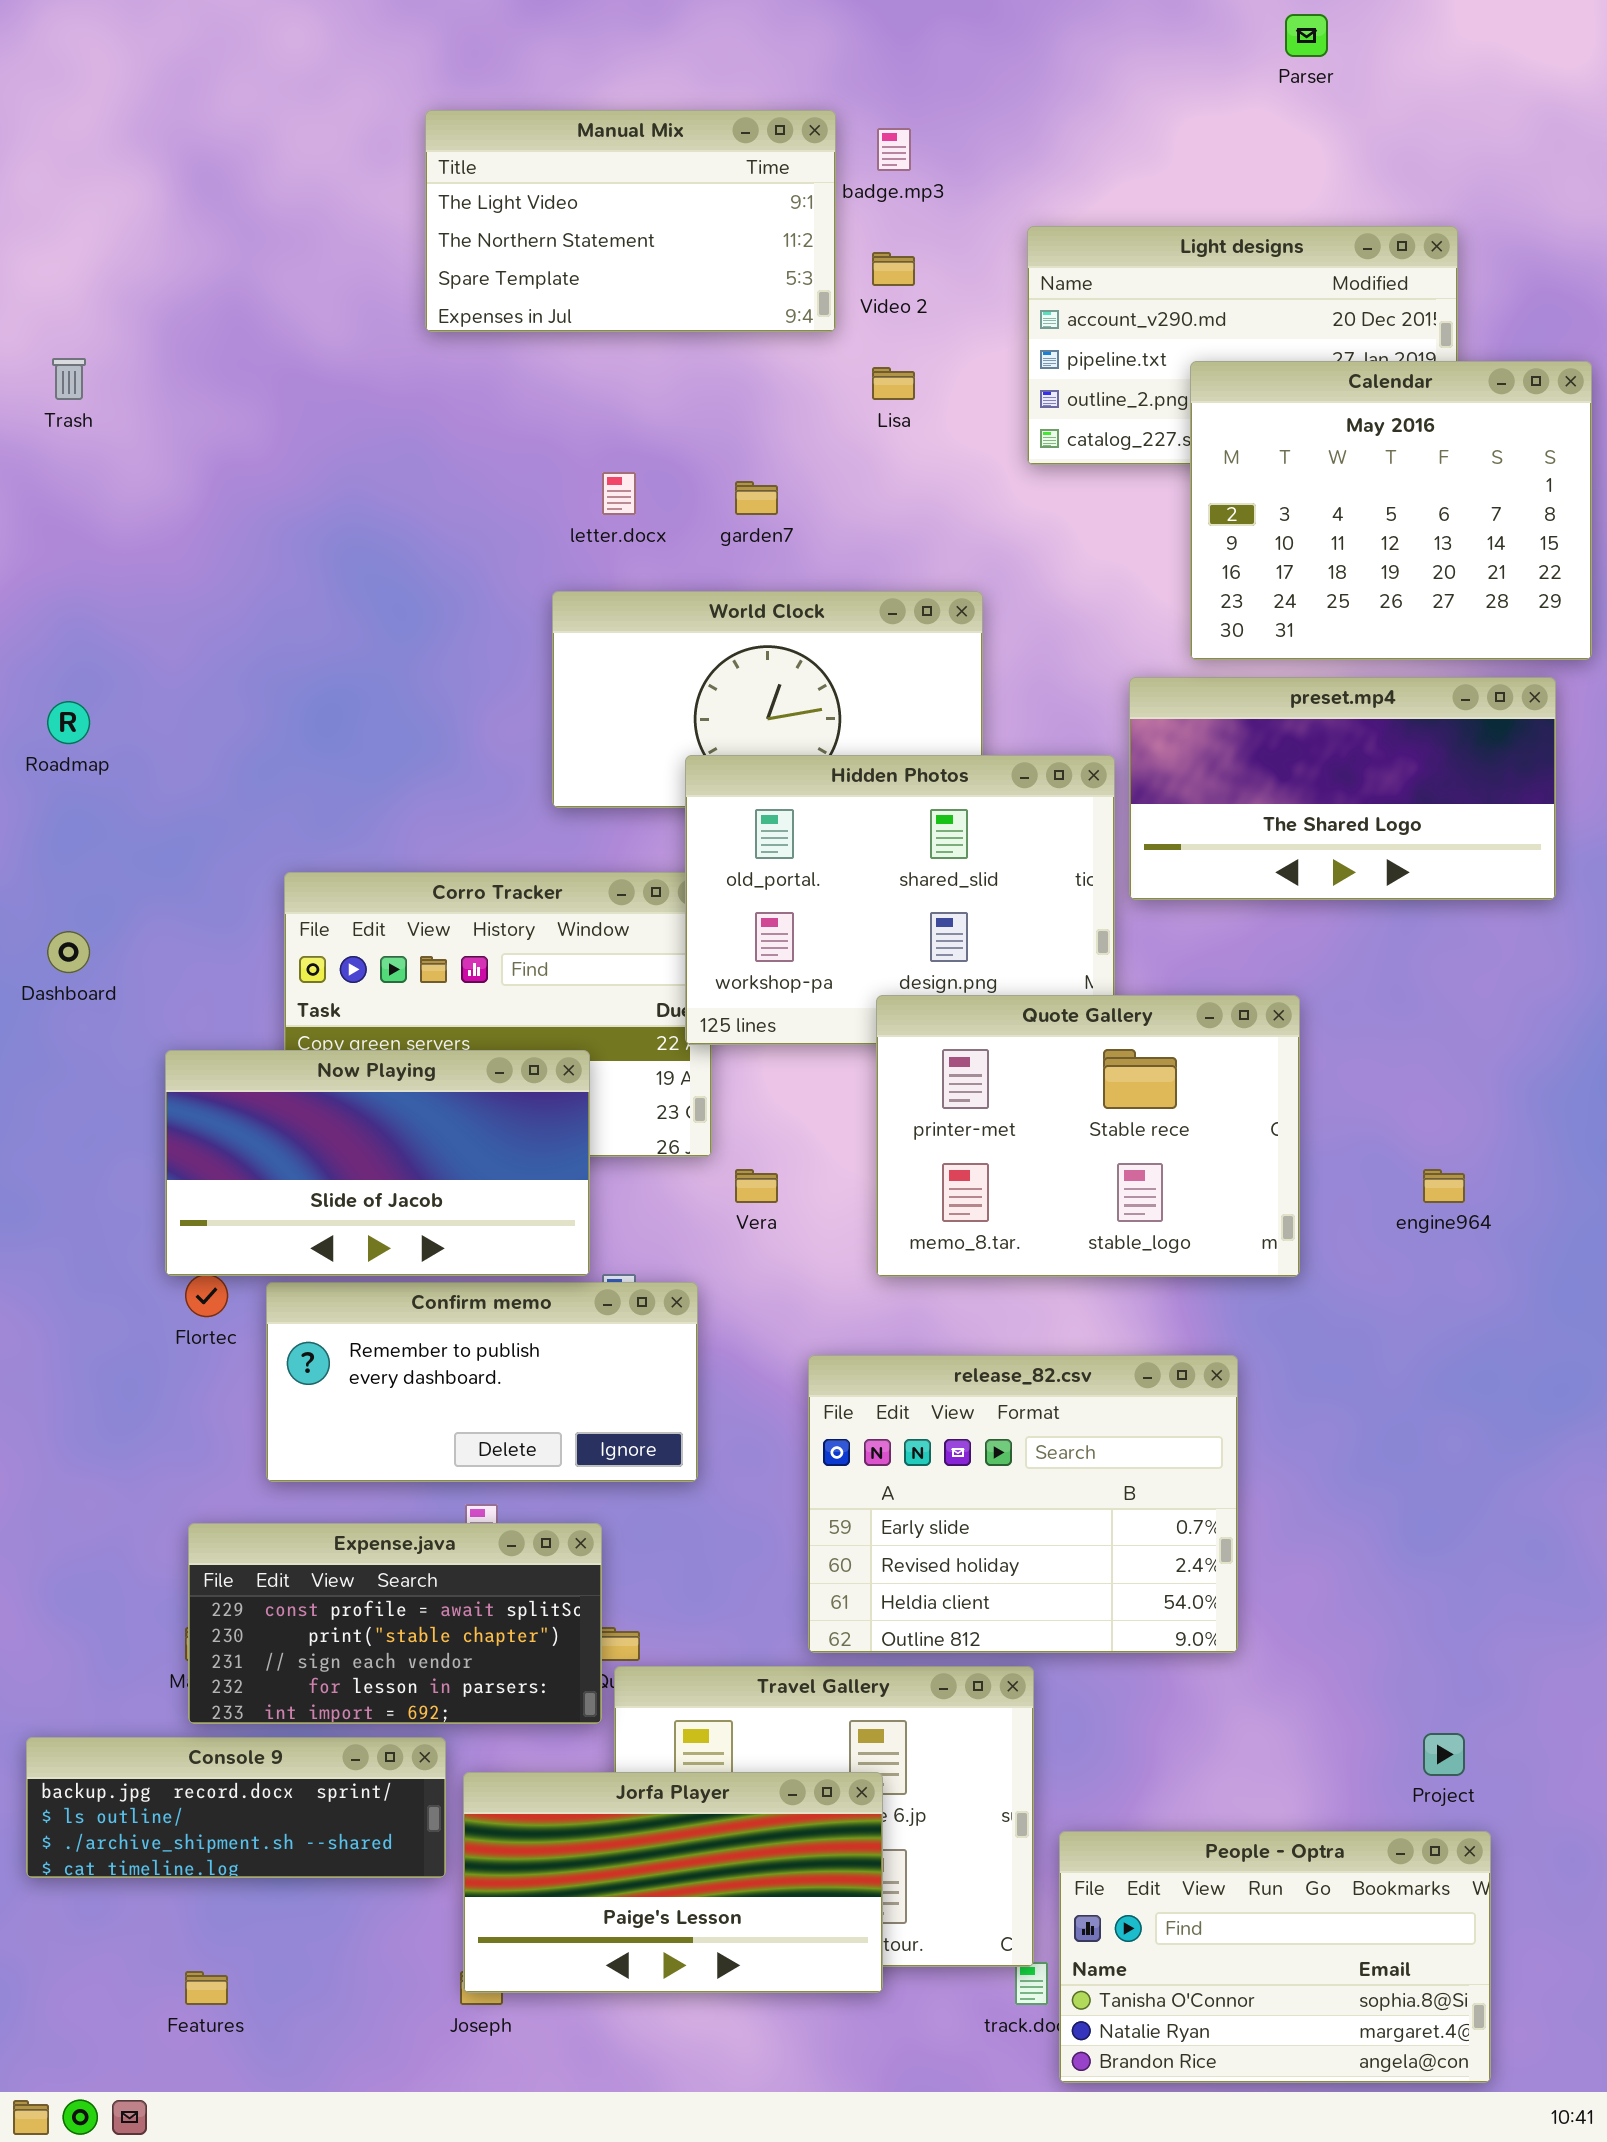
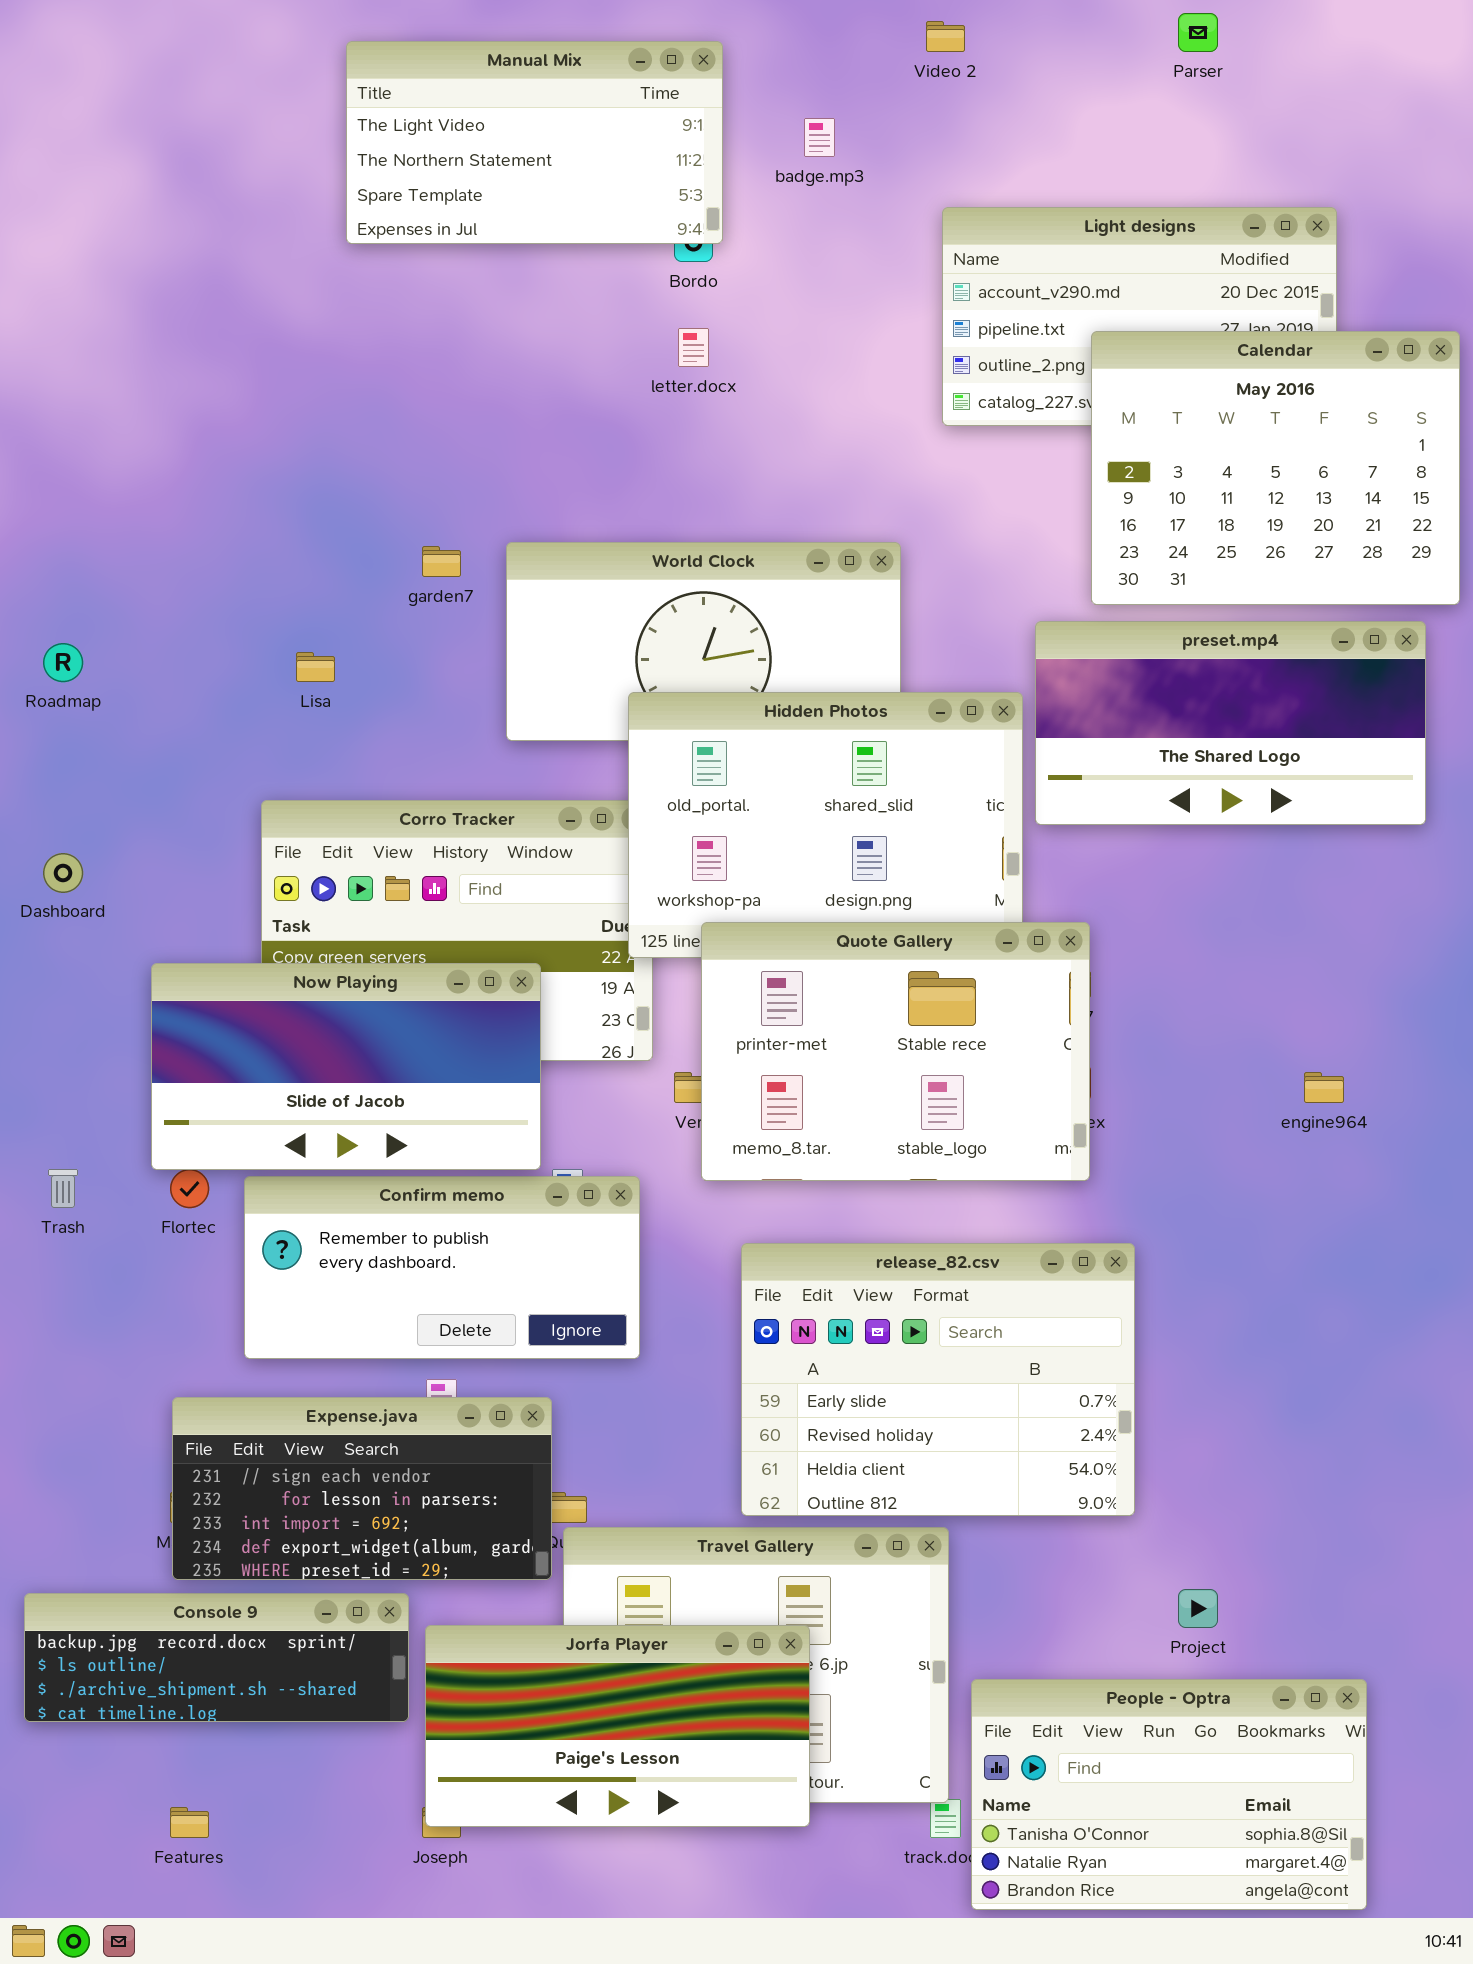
Manual Mix: [425,110,836,332] -> [346,41,723,244], moved
Video 2: [872,252,915,286] -> [926,21,965,52], moved
Trash: [52,358,86,400] -> [48,1169,78,1208], moved
Lisa: [872,367,915,400] -> [296,652,335,682], moved
letter.docx: [602,472,636,515] -> [678,328,709,367], moved
garden7: [735,481,778,515] -> [422,546,461,577], moved
Quote Gallery: [876,995,1300,1277] -> [701,922,1090,1181], moved
Expense.java: [188,1523,602,1724] -> [172,1397,552,1580], scrolled down 2 rows
Project: [1423,1733,1465,1776] -> [1178,1589,1218,1628], moved

